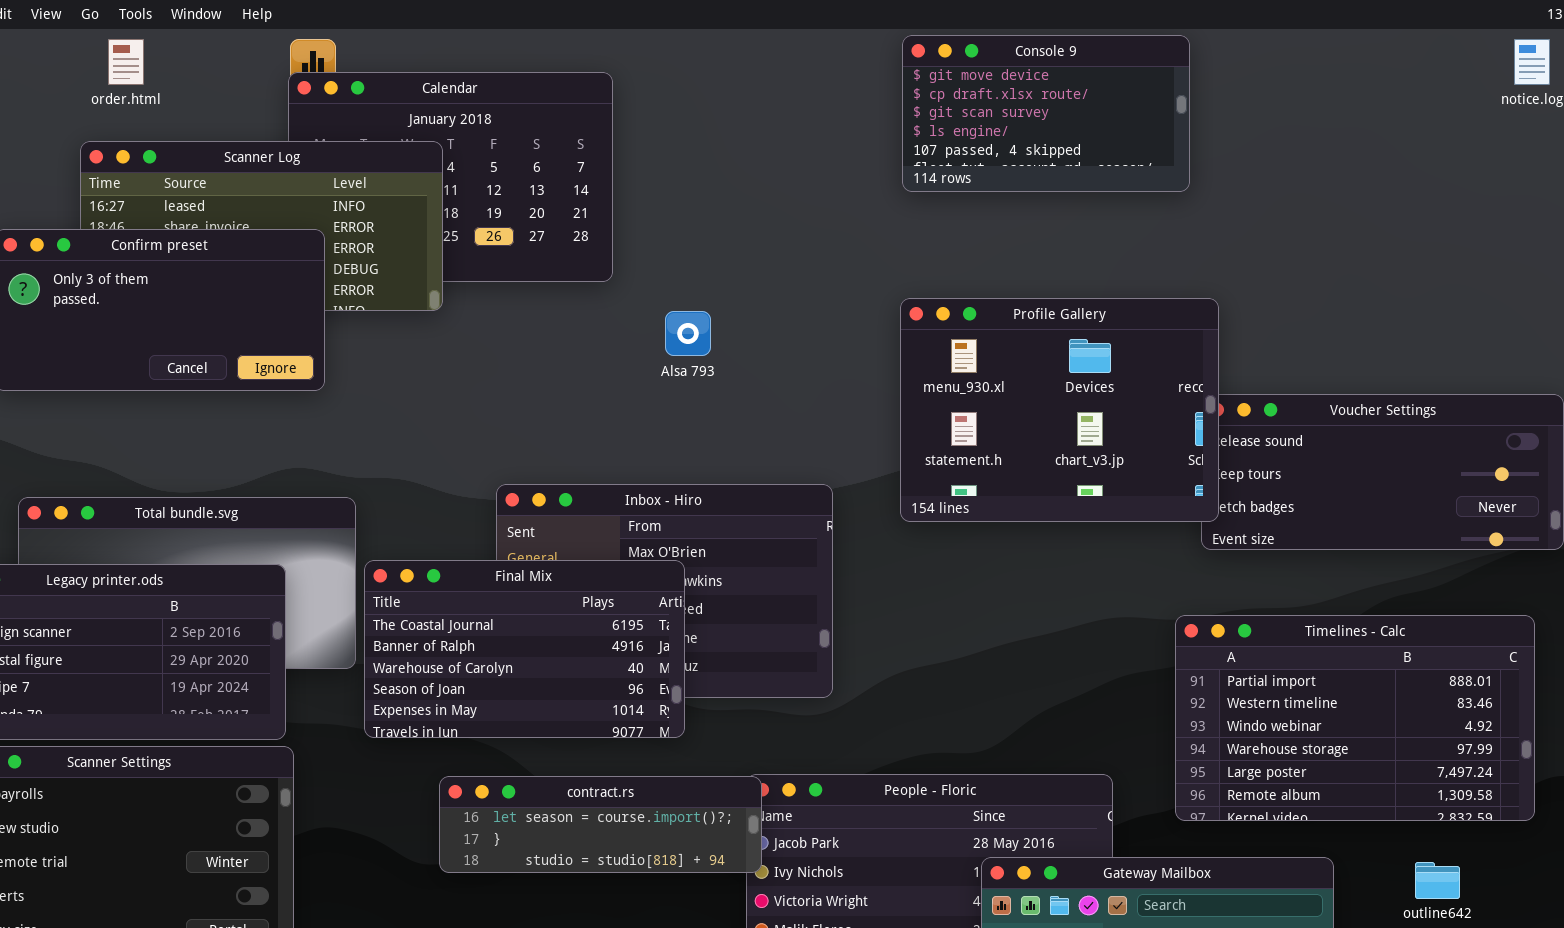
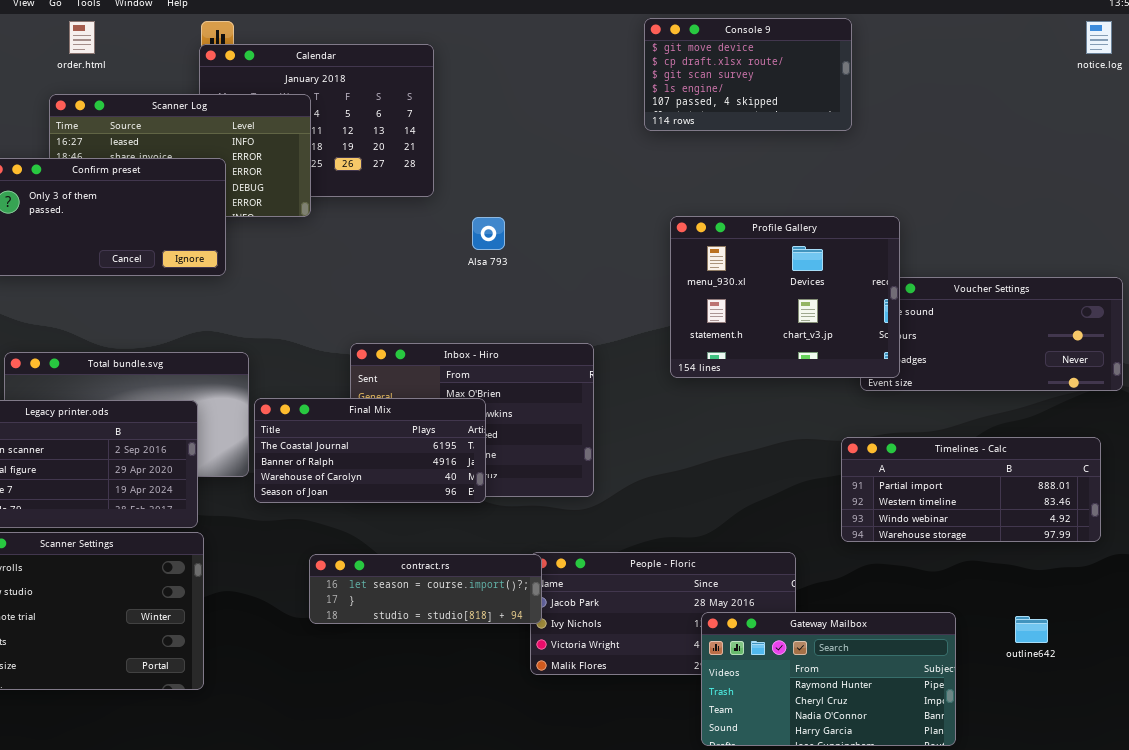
Profile Gallery: [900,298,1219,522] -> [670,216,900,378], moved
Final Mix: [364,560,685,738] -> [254,398,486,503], resized
Timelines - Calc: [1175,615,1535,821] -> [841,437,1101,542], resized

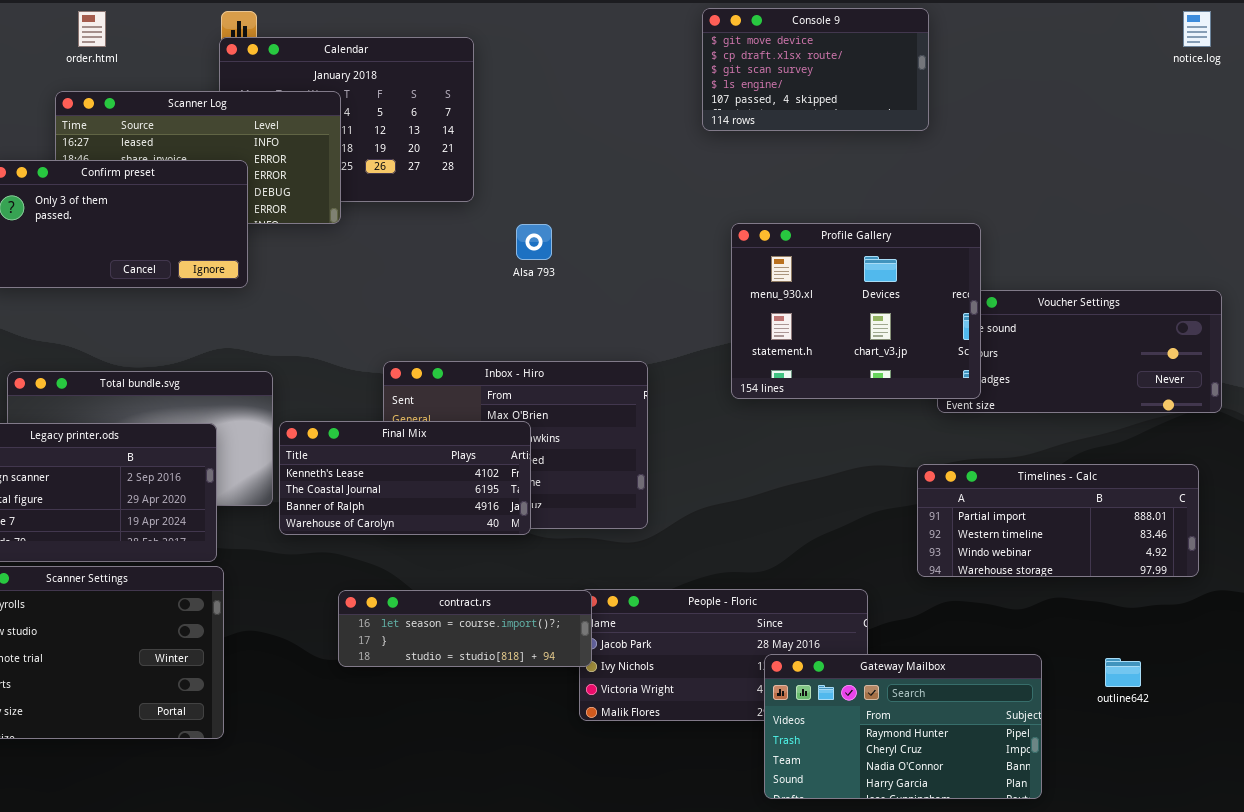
Final Mix: [254,398,486,503] -> [279,421,531,535], scrolled up 1 row

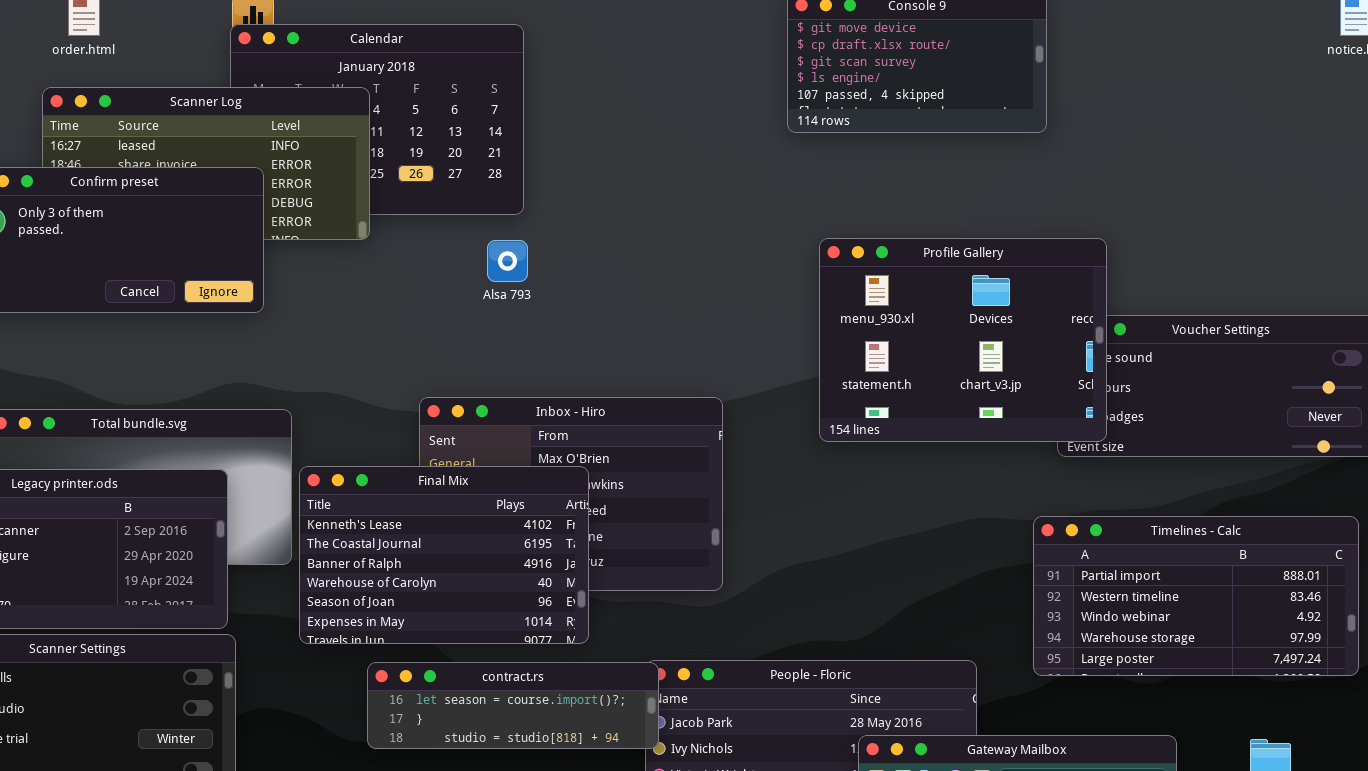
Alsa 793: [516,224,552,260] -> [487,240,528,282], moved
Final Mix: [279,421,531,535] -> [299,466,589,644], resized
Timelines - Calc: [917,464,1199,577] -> [1033,516,1359,676], resized

